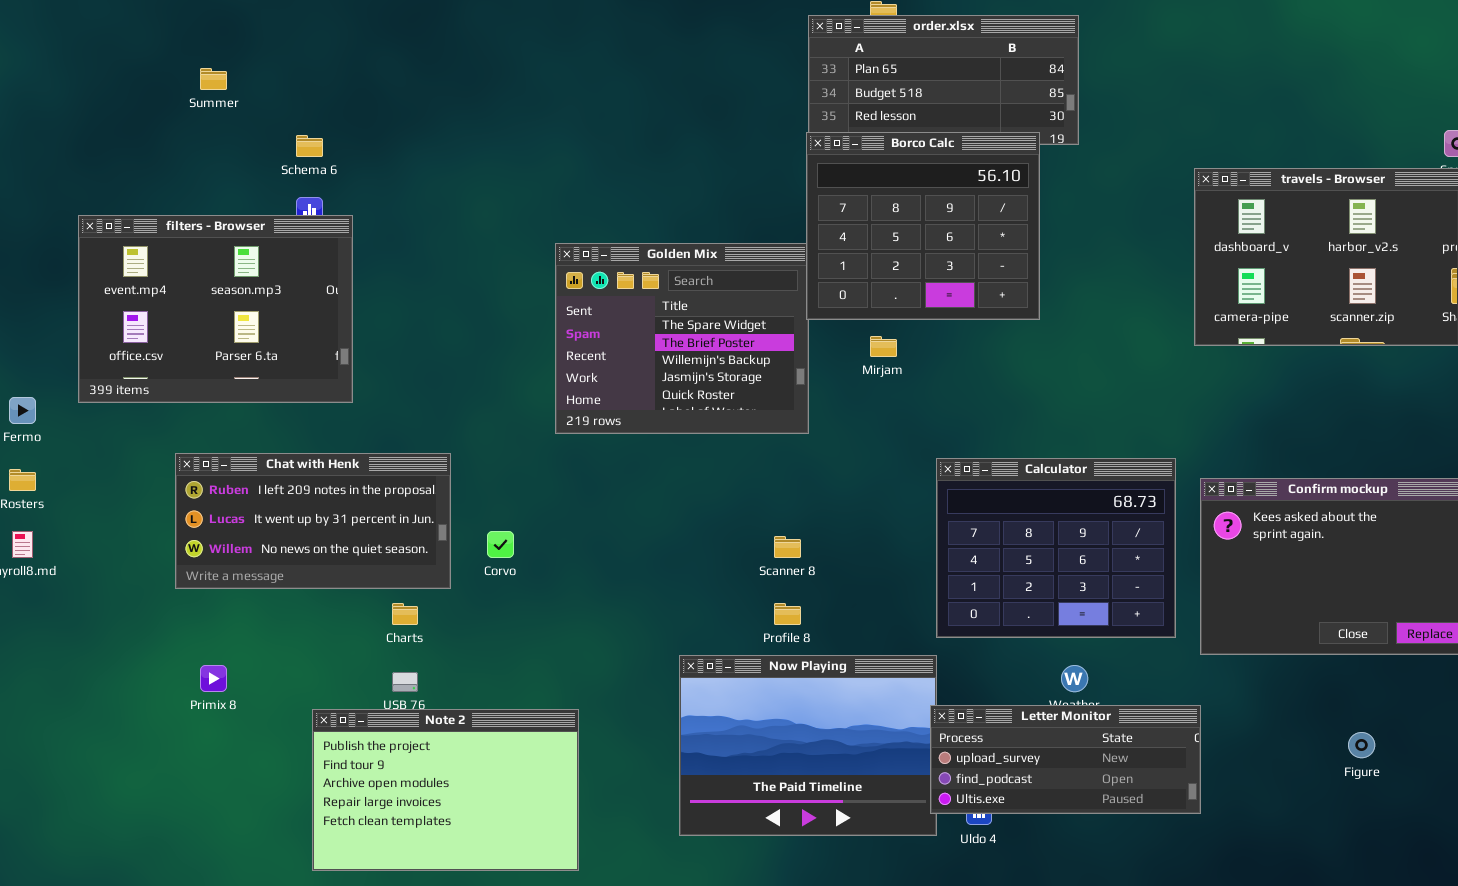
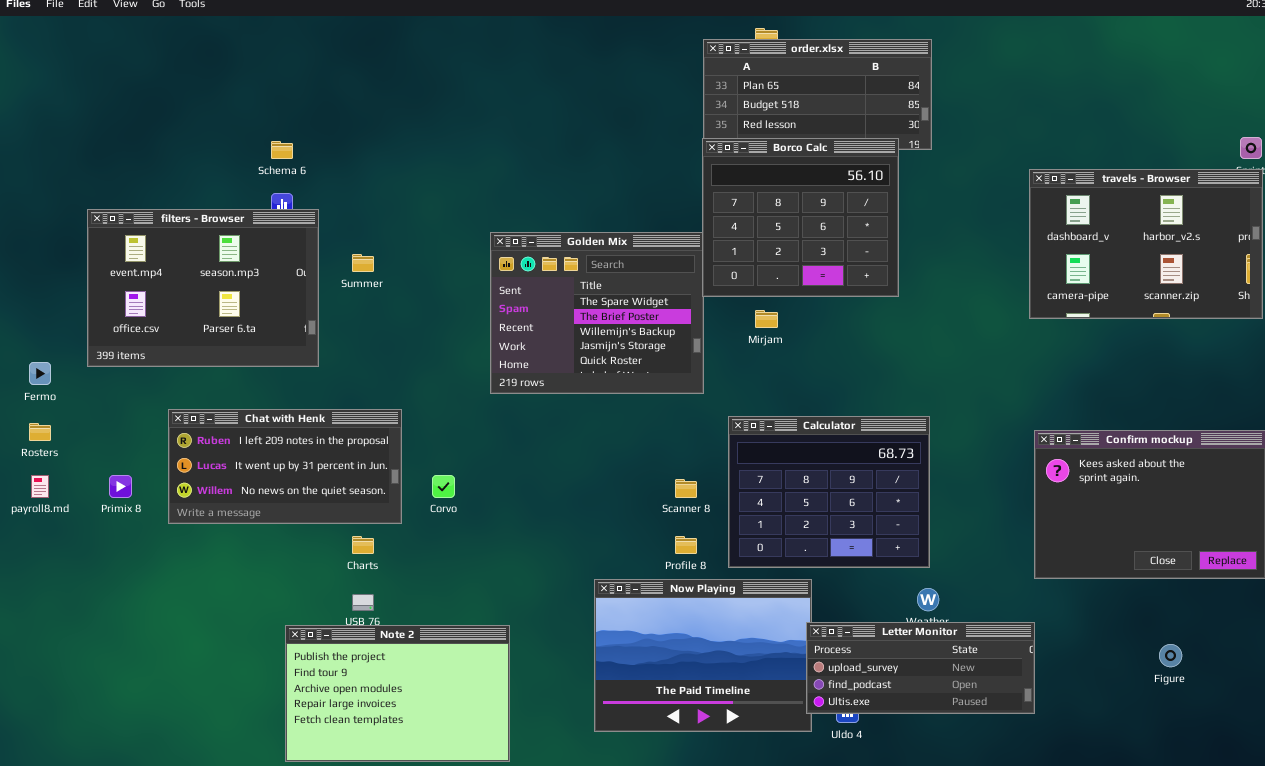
Summer: [200,68,227,90] -> [352,254,374,272], moved
Calculator: [936,458,1176,638] -> [728,416,930,568], moved
Primix 8: [200,665,227,692] -> [109,475,132,498], moved

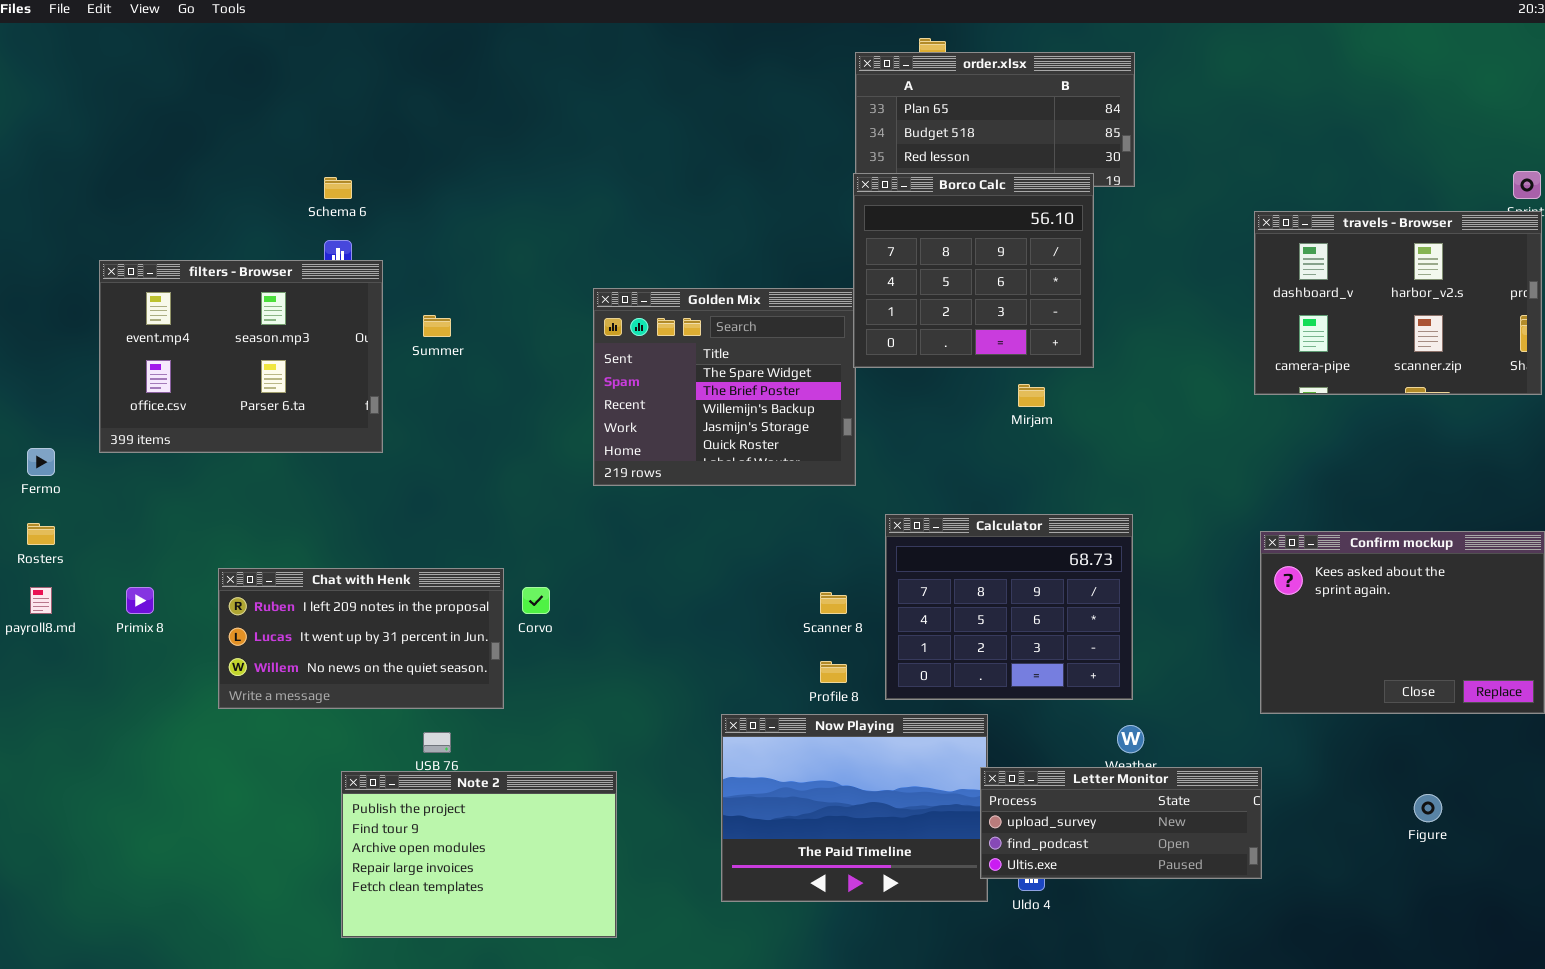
Mirjam: [755,310,778,328] -> [1018,384,1045,407], moved
Chat with Henk: [168,409,402,524] -> [218,568,504,709], moved

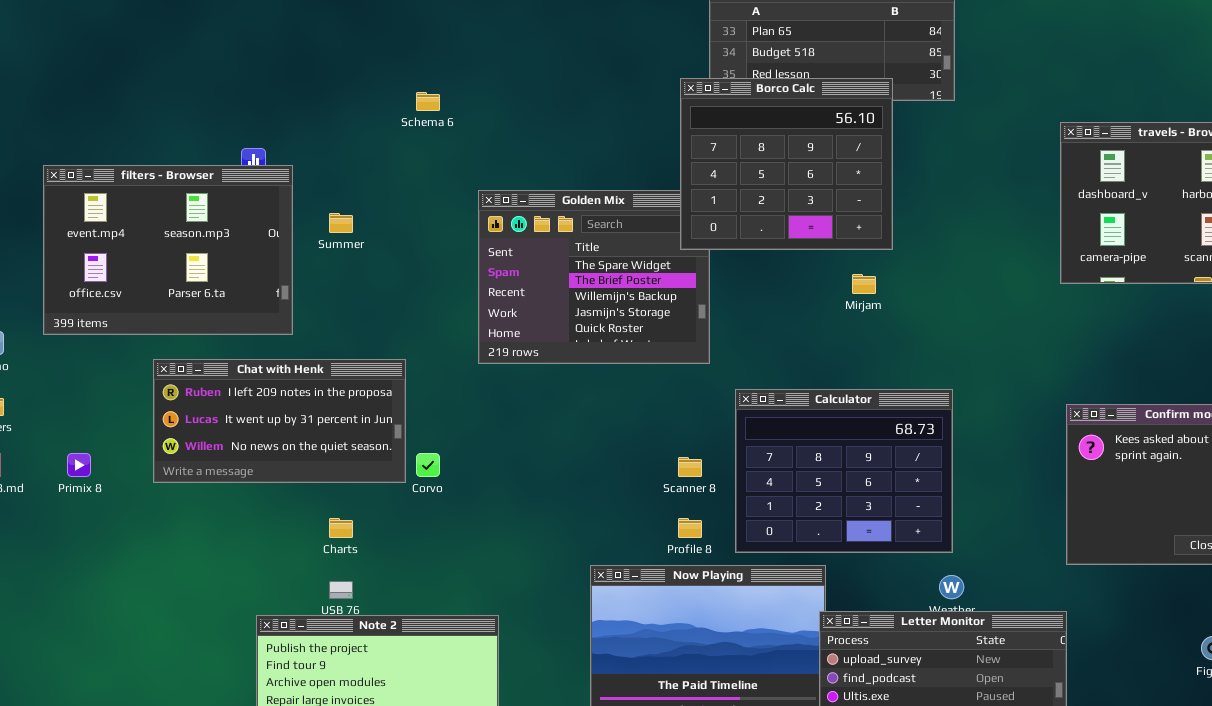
Borco Calc: [853,173,1094,368] -> [680,78,893,250], moved
Schema 6: [324,177,352,199] -> [416,92,440,111], moved
Chat with Henk: [218,568,504,709] -> [153,359,406,483], moved

